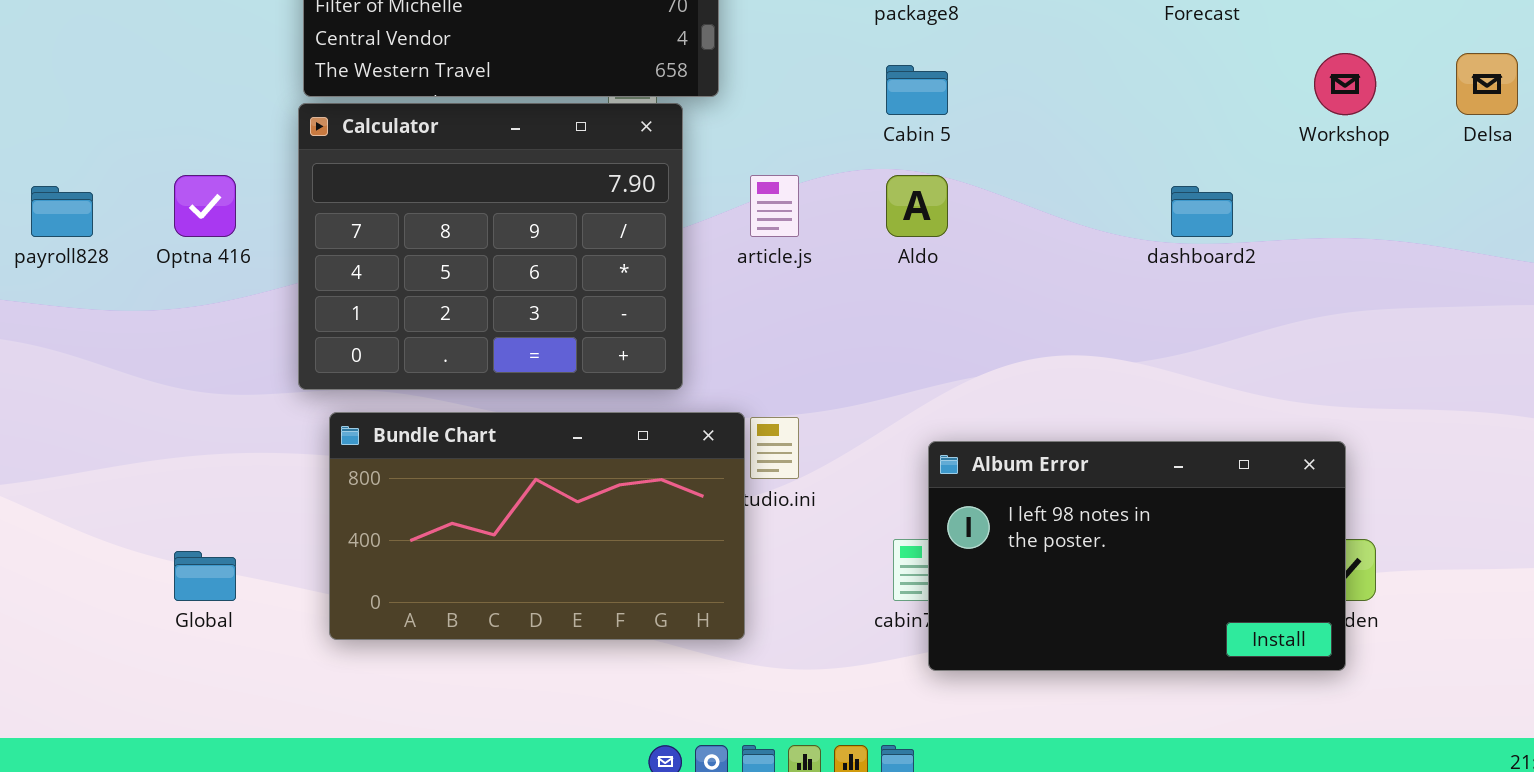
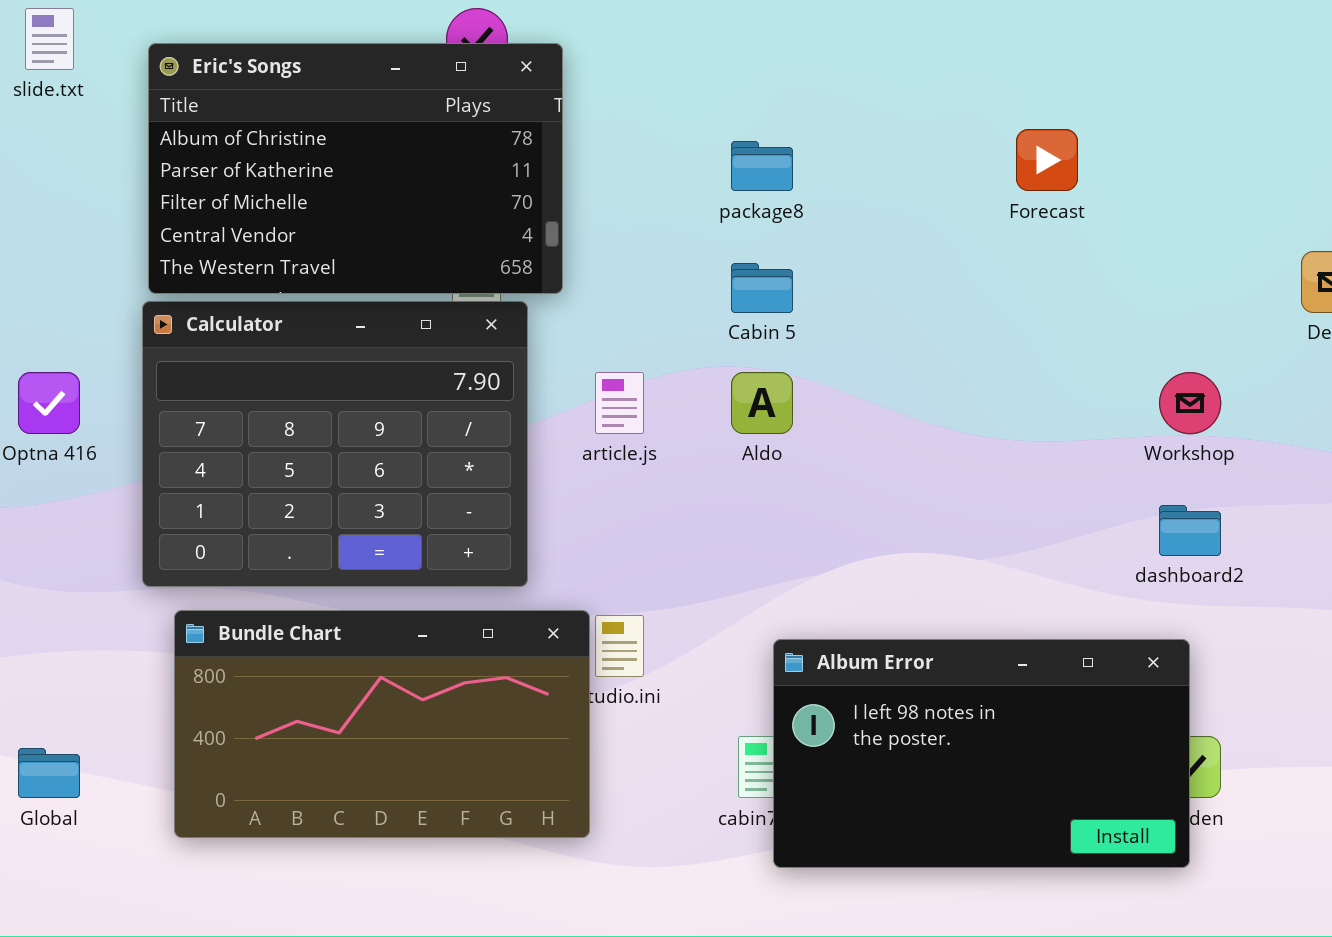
Workshop: [1314,53,1376,115] -> [1159,372,1221,434], moved
dashboard2: [1171,186,1233,237] -> [1159,505,1221,556], moved

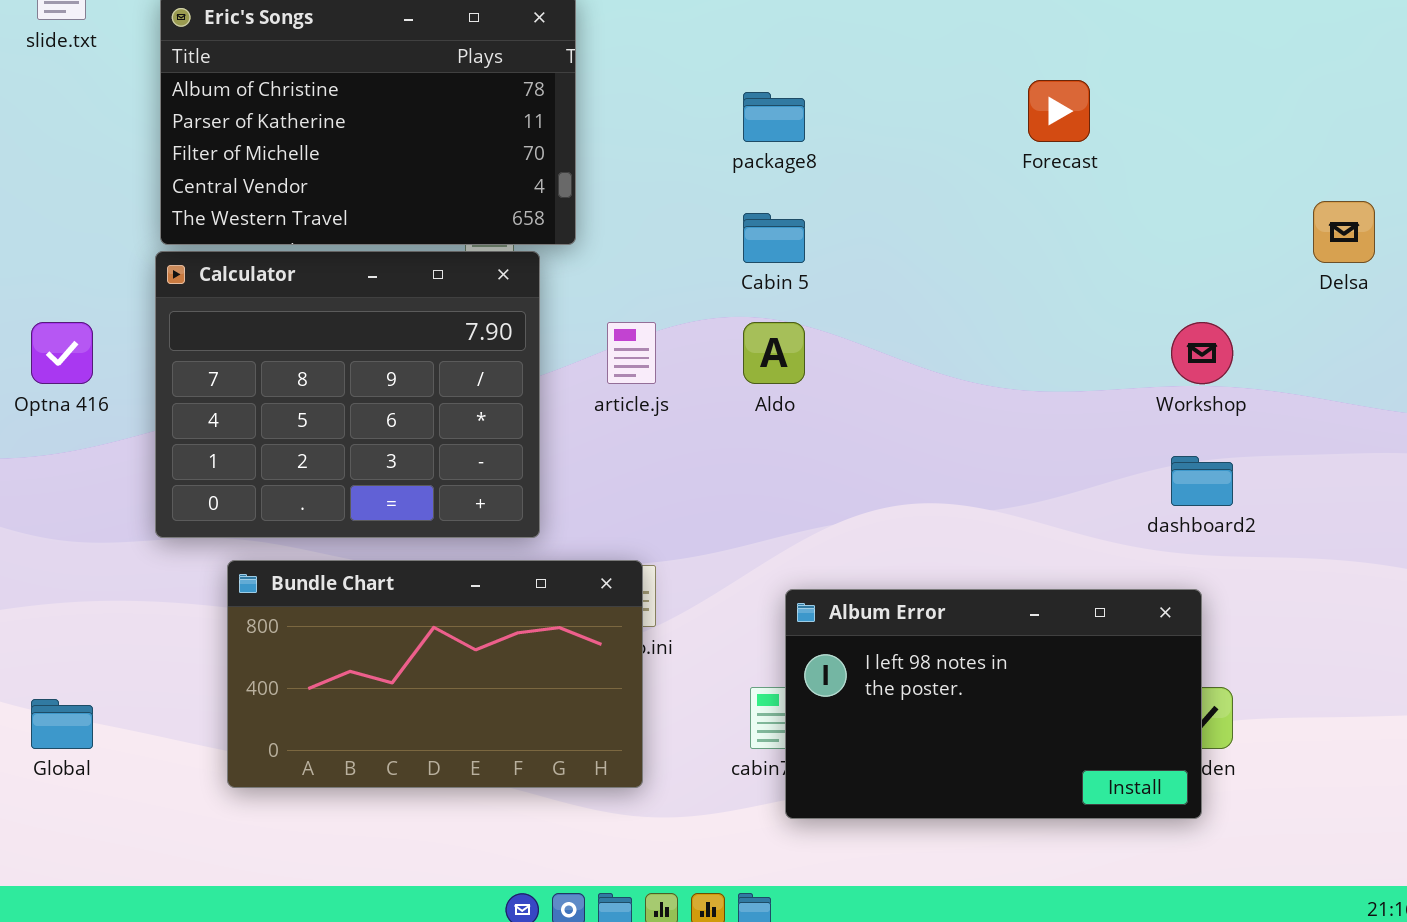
Bundle Chart: [174,610,590,838] -> [227,560,643,788], moved

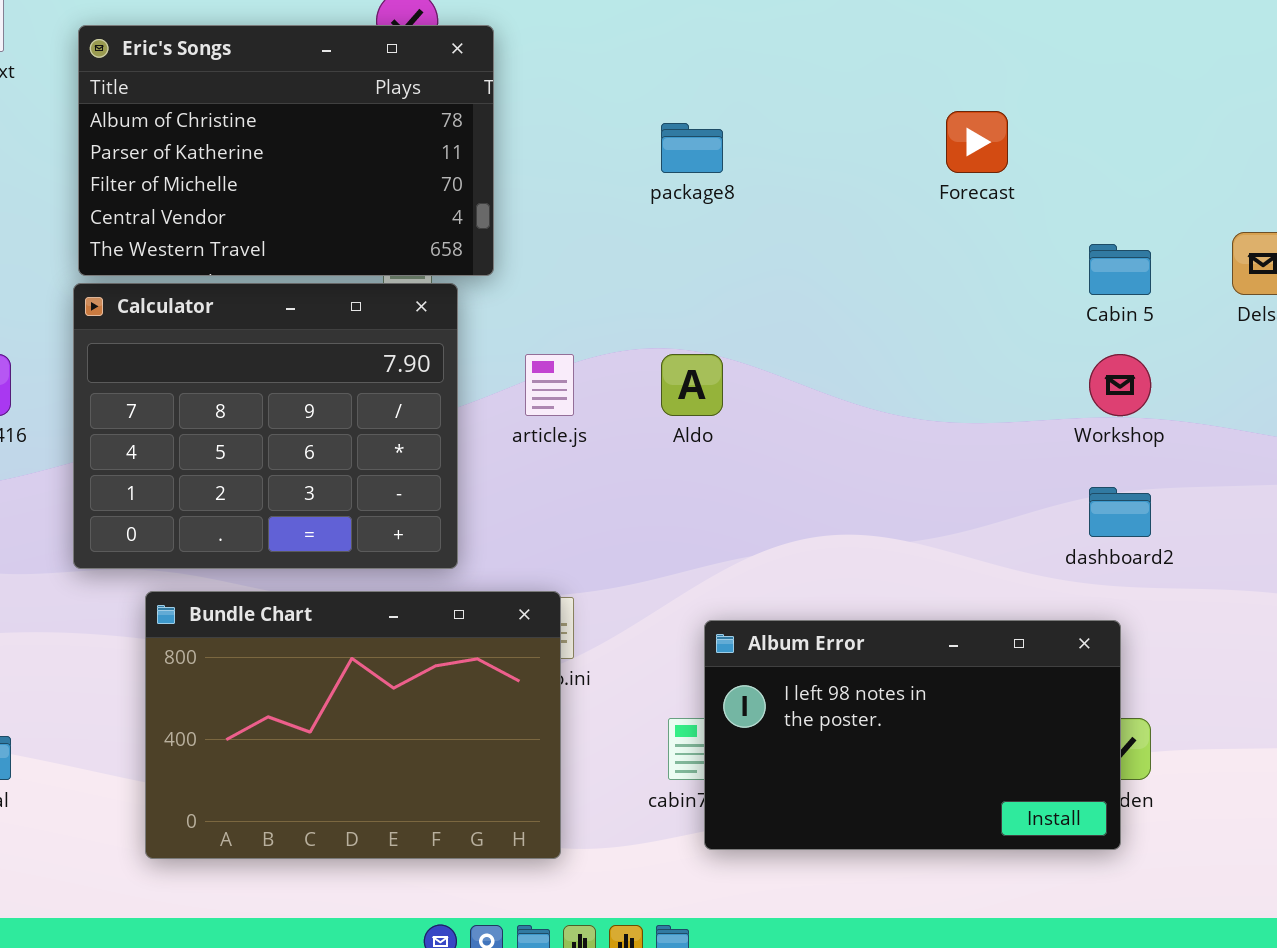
Cabin 5: [743,213,805,263] -> [1089,244,1151,295], moved
Bundle Chart: [227,560,643,788] -> [145,591,561,859], resized

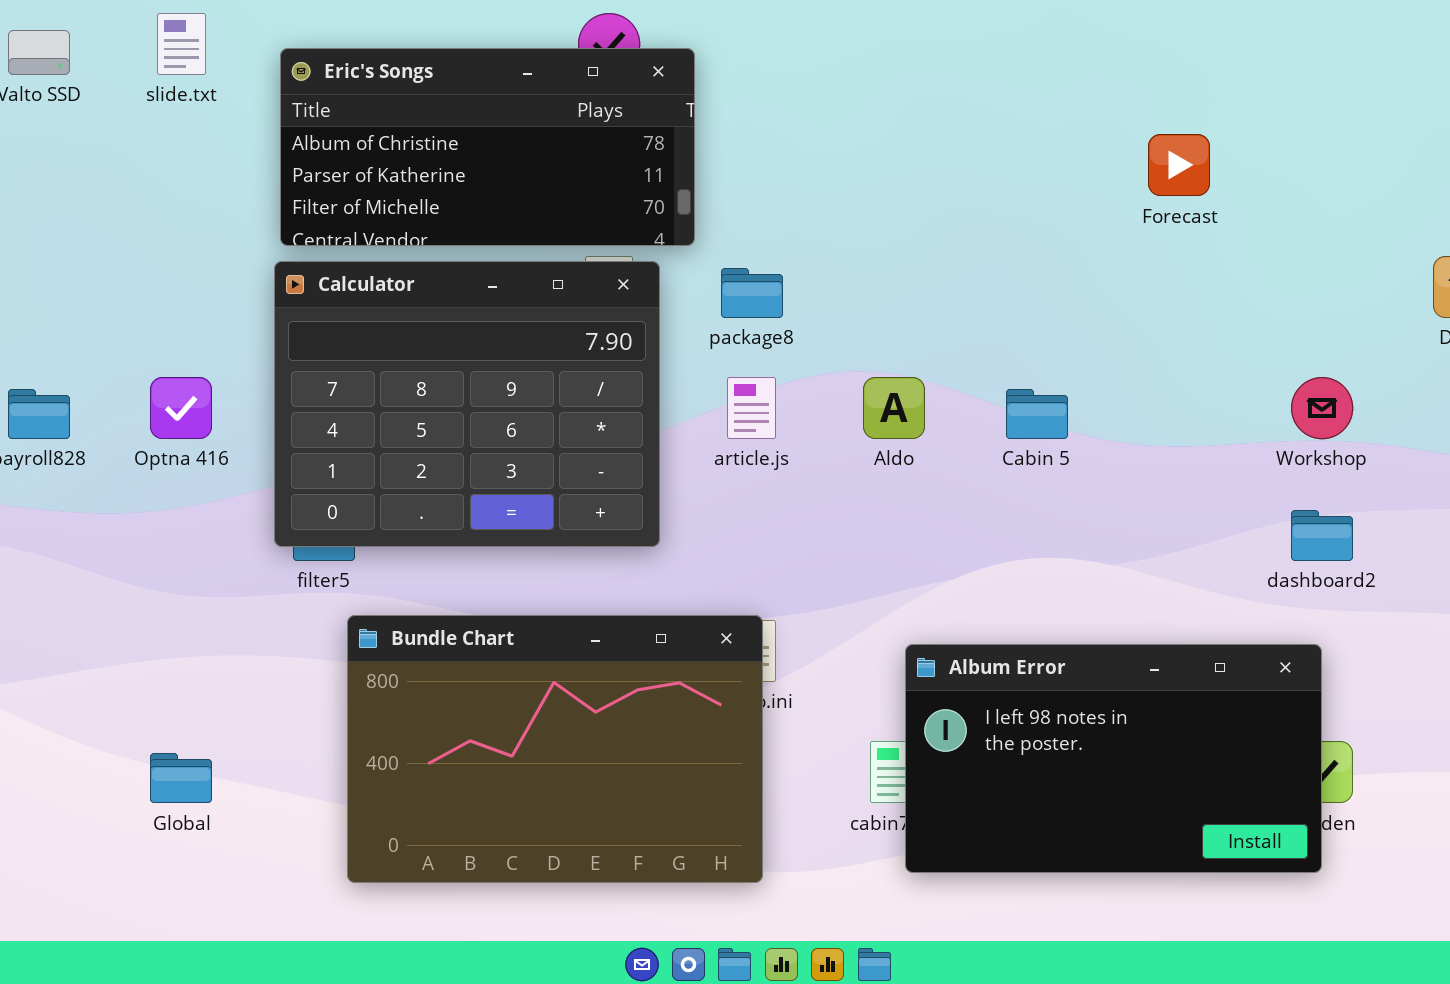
Eric's Songs: [78,25,494,276] -> [280,48,695,246], resized
package8: [661,123,723,173] -> [721,268,783,318], moved
Cabin 5: [1089,244,1151,295] -> [1006,389,1068,439], moved
Calculator: [73,283,458,569] -> [274,261,660,547], moved

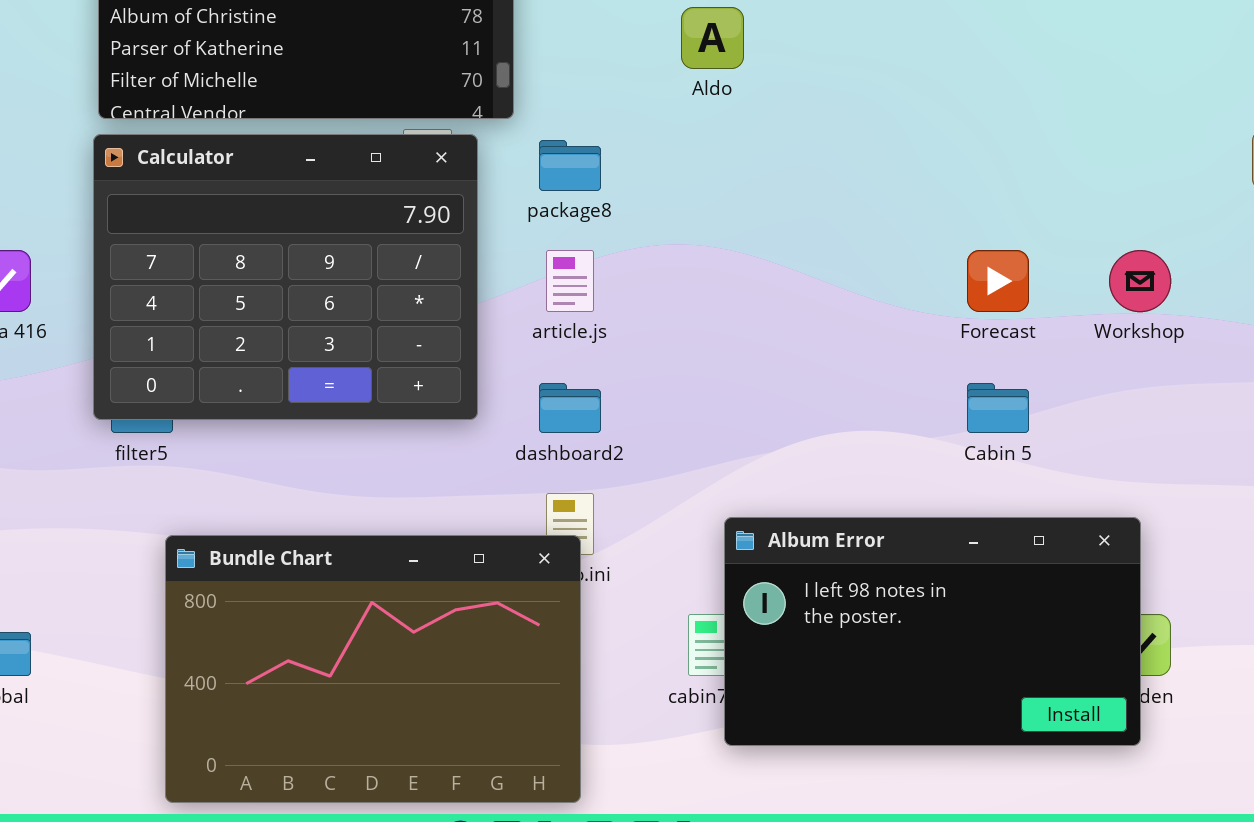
Forecast: [1148,134,1210,196] -> [967,250,1029,312], moved
Aldo: [863,377,925,439] -> [681,7,744,69], moved
Cabin 5: [1006,389,1068,439] -> [967,383,1029,433], moved
dashboard2: [1291,510,1353,561] -> [539,383,601,433], moved
Bundle Chart: [347,615,763,883] -> [165,535,581,803], moved

